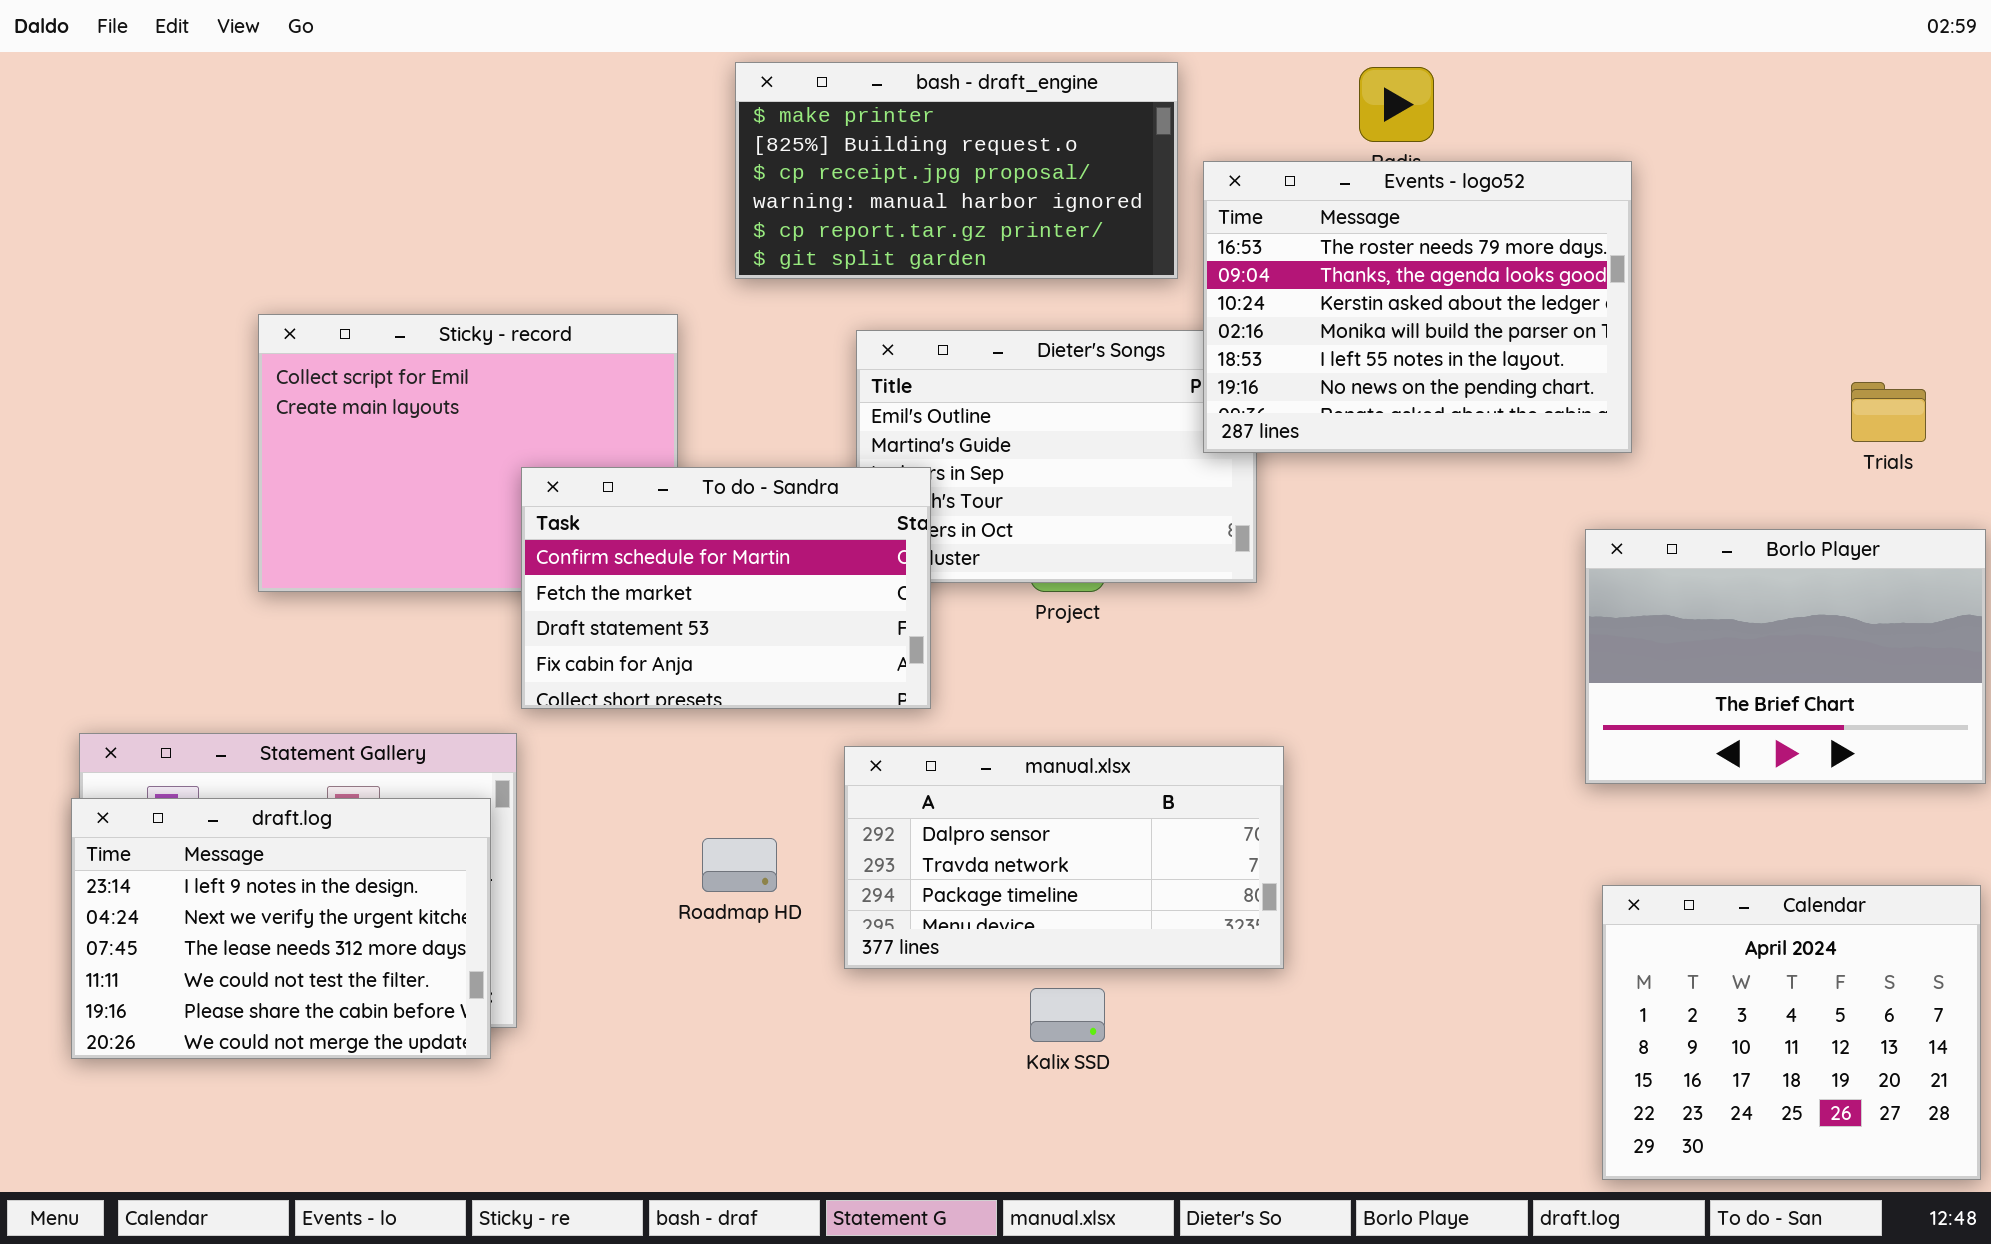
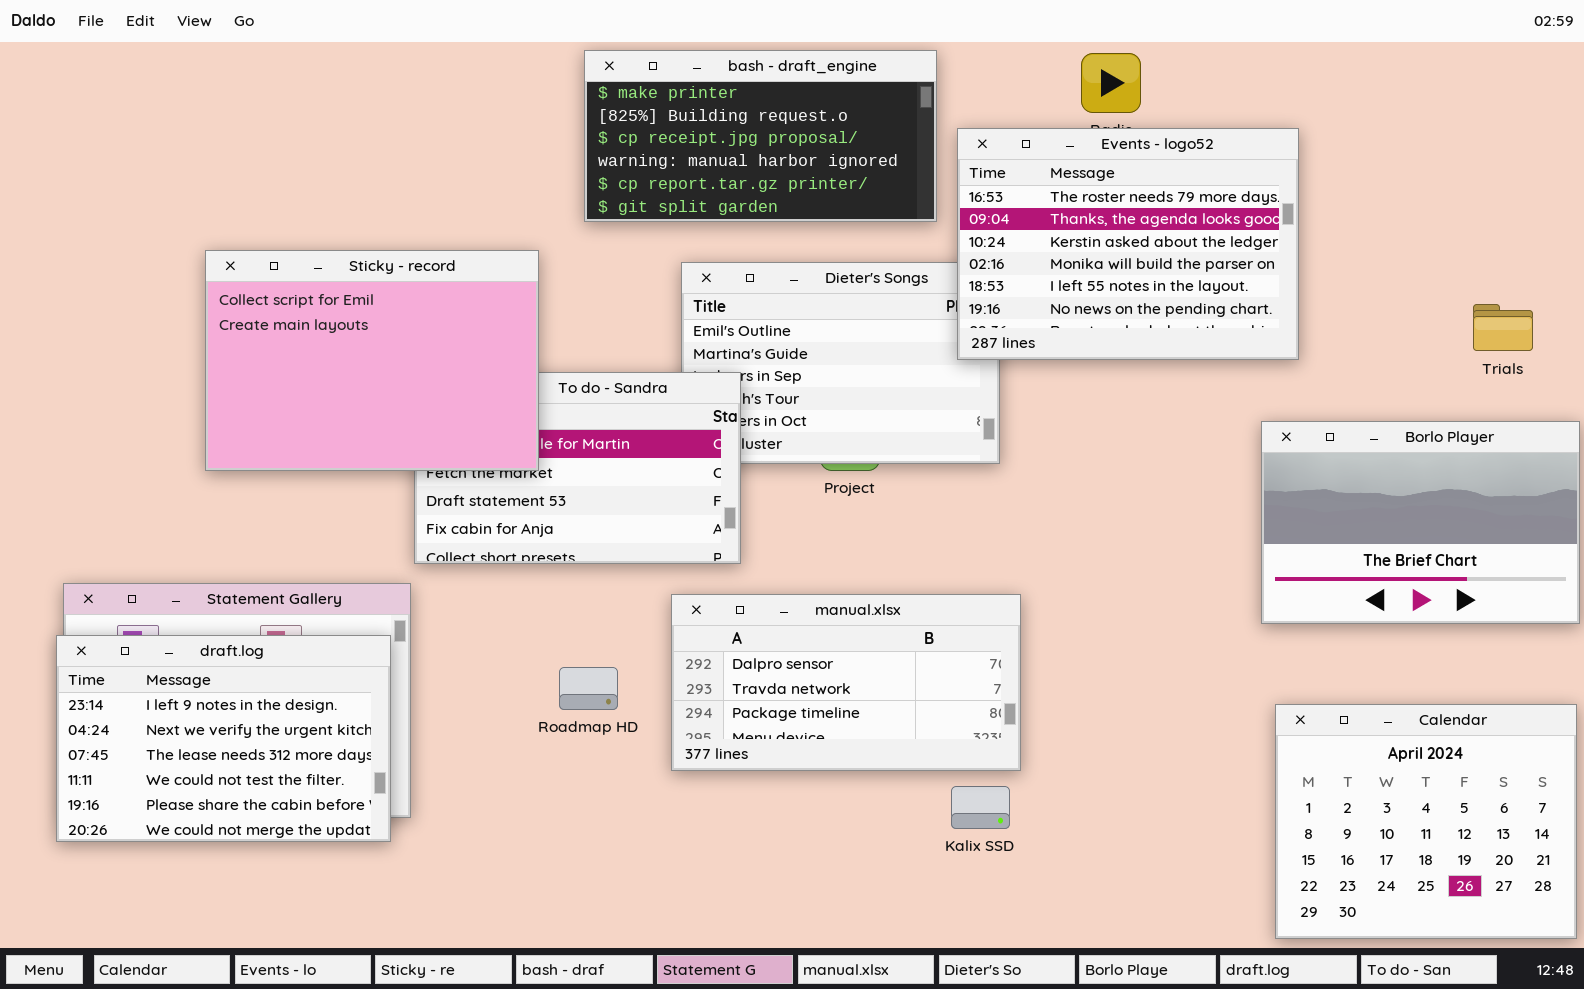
Sticky - record: [258,314,678,592] -> [205,250,539,471], raised
Kalix SSD: [1030,988,1105,1042] -> [951,786,1010,829], moved

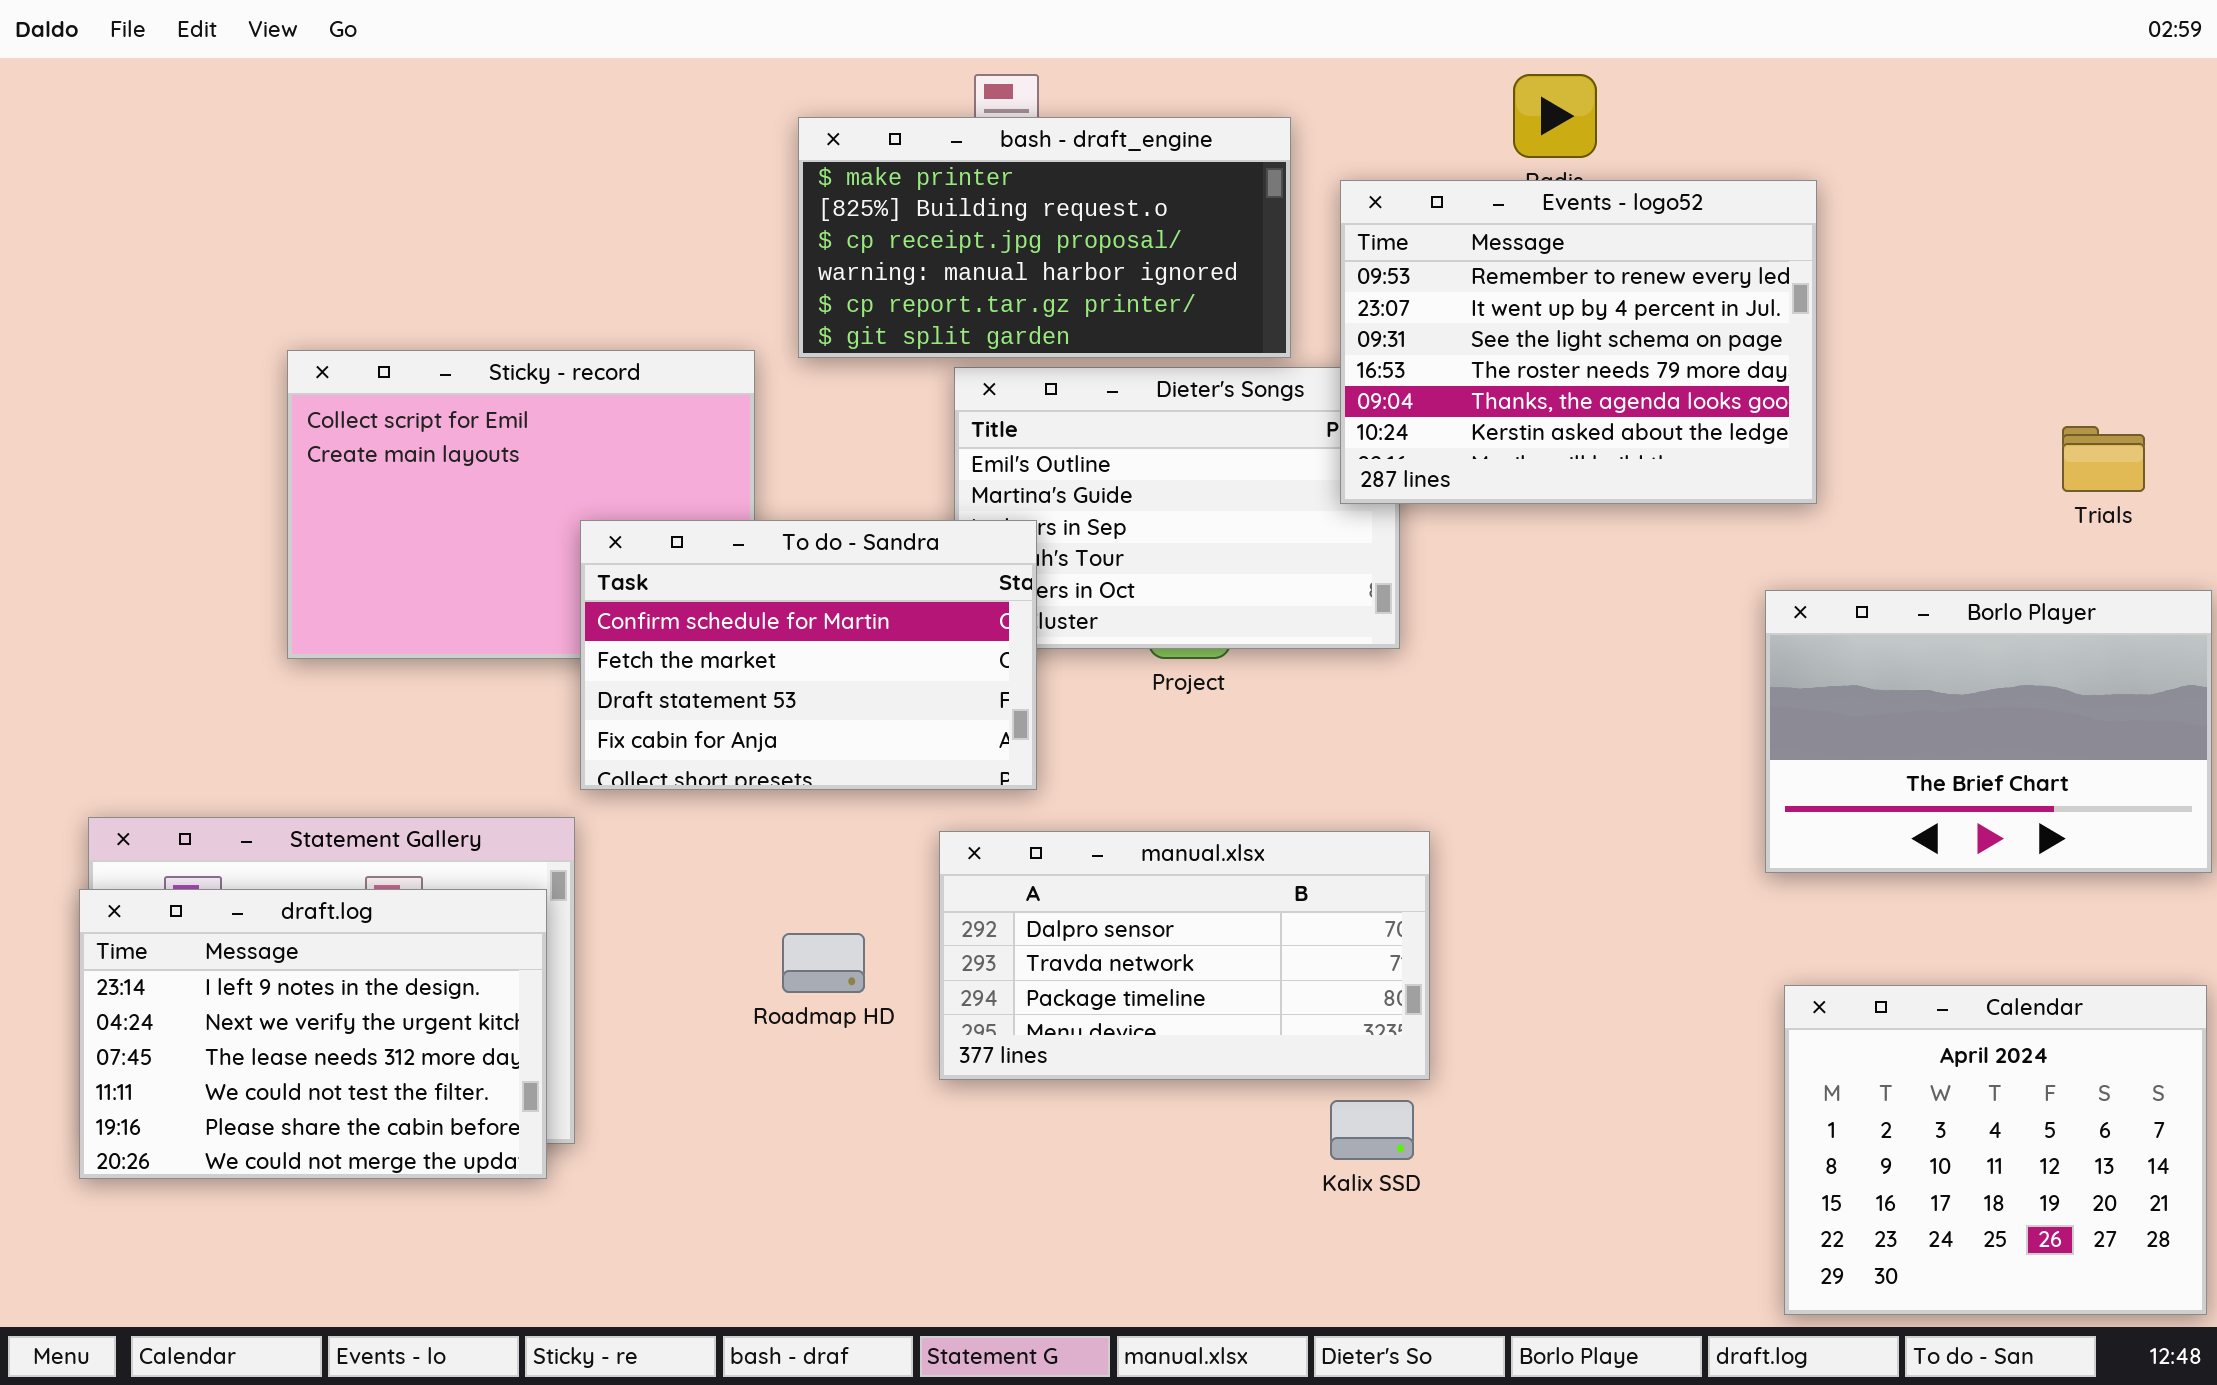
bash - draft_engine: [584,50,937,222] -> [798,117,1291,358], moved
Events - logo52: [957,128,1299,360] -> [1340,180,1817,504], scrolled up 3 rows
To do - Sandra: [414,372,741,564] -> [580,520,1037,790], raised

